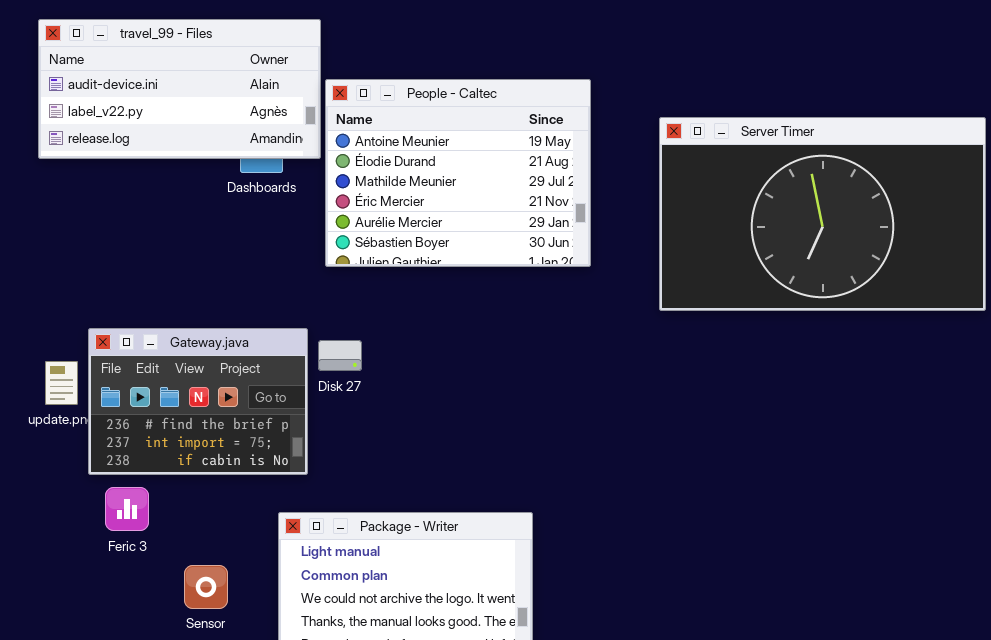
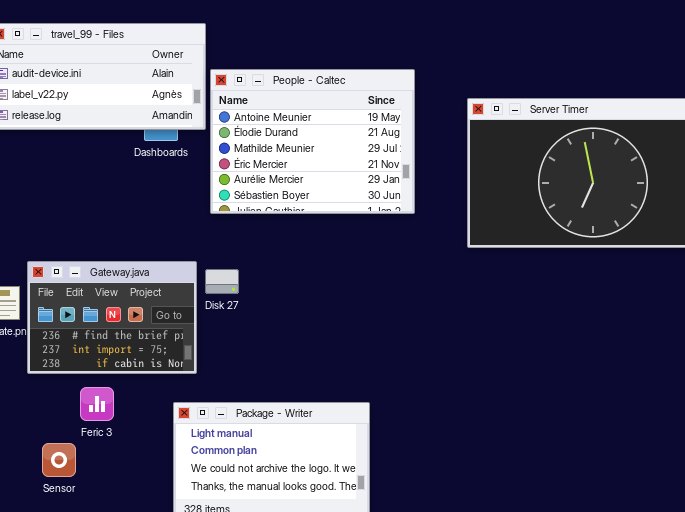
Feric 3: [105,487,149,531] -> [80,387,114,421], moved
Sensor: [184,565,228,609] -> [42,443,76,477], moved

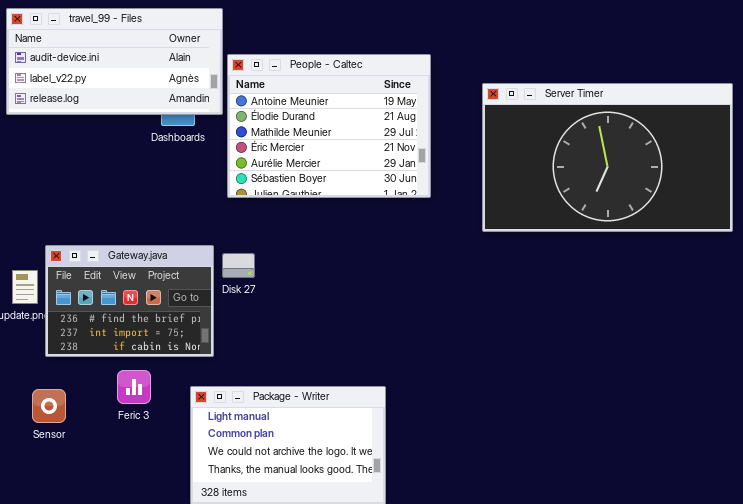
Feric 3: [80,387,114,421] -> [117,370,151,404], moved
Sensor: [42,443,76,477] -> [32,389,66,423], moved

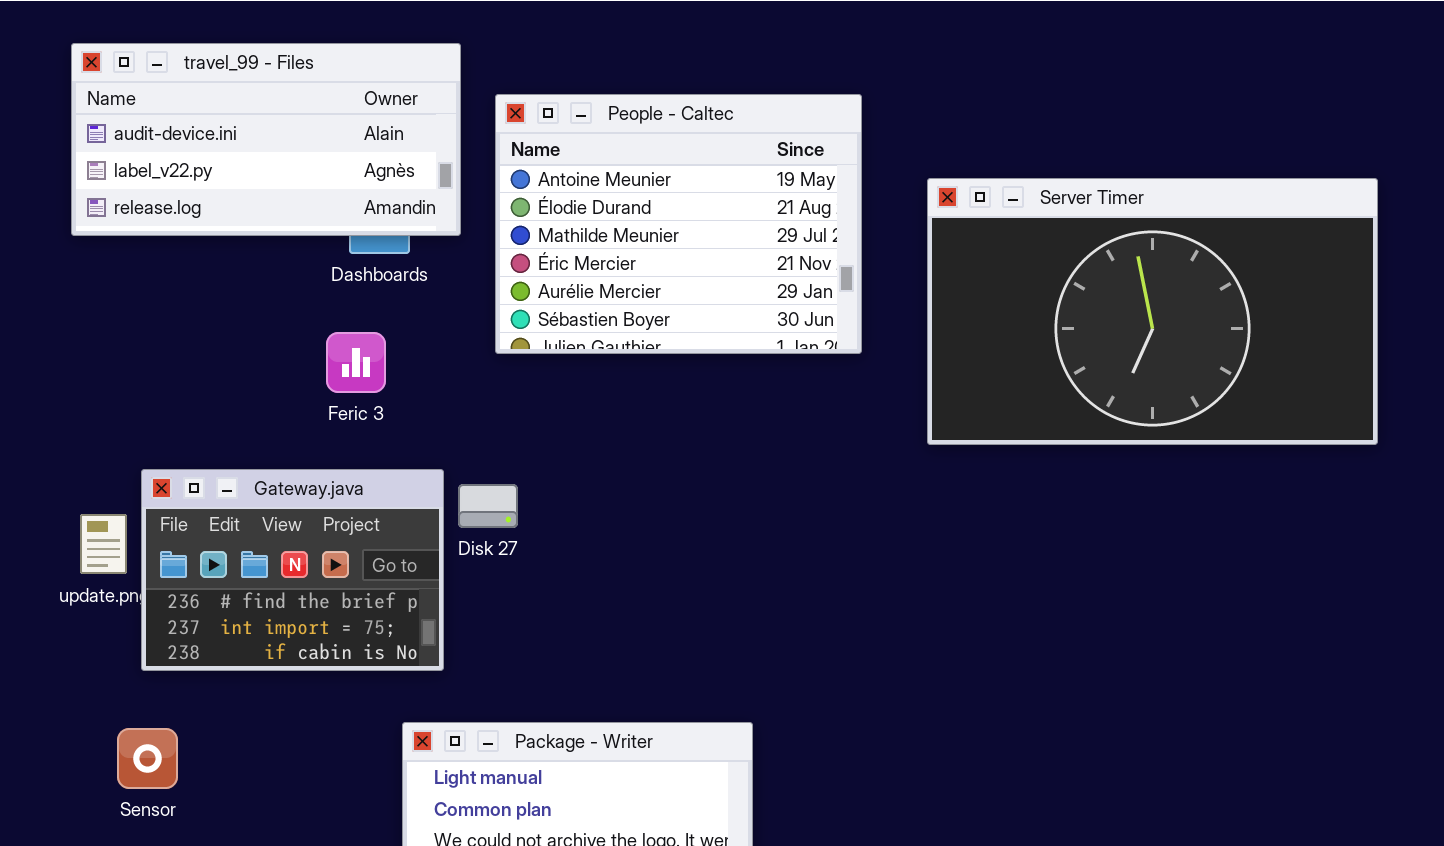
People - Caltec: [227,54,431,198] -> [495,94,862,354], moved
Feric 3: [117,370,151,404] -> [326,332,386,393], moved

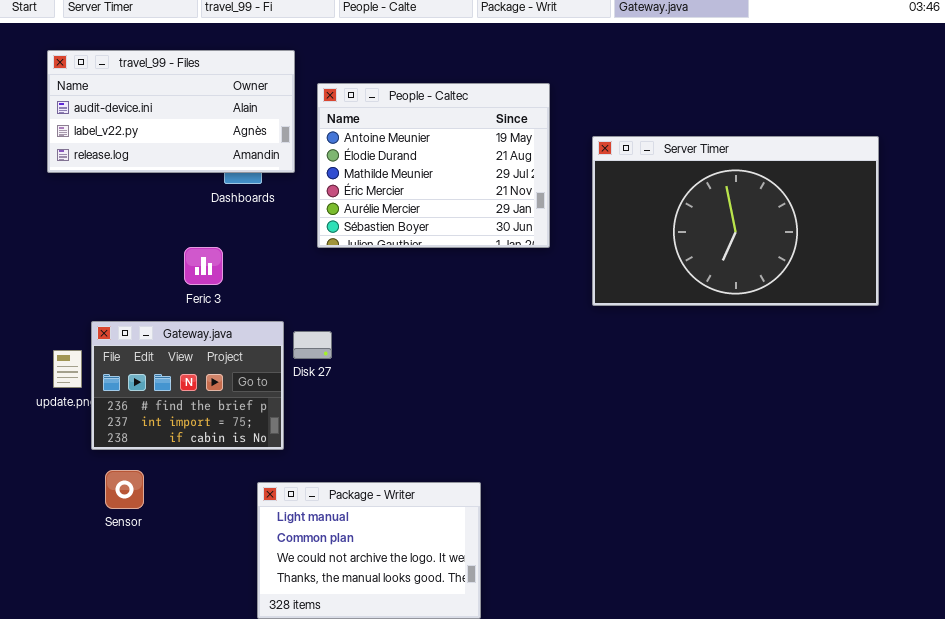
Feric 3: [326,332,386,393] -> [184,247,223,285], moved
Sensor: [117,728,178,789] -> [105,470,144,509], moved

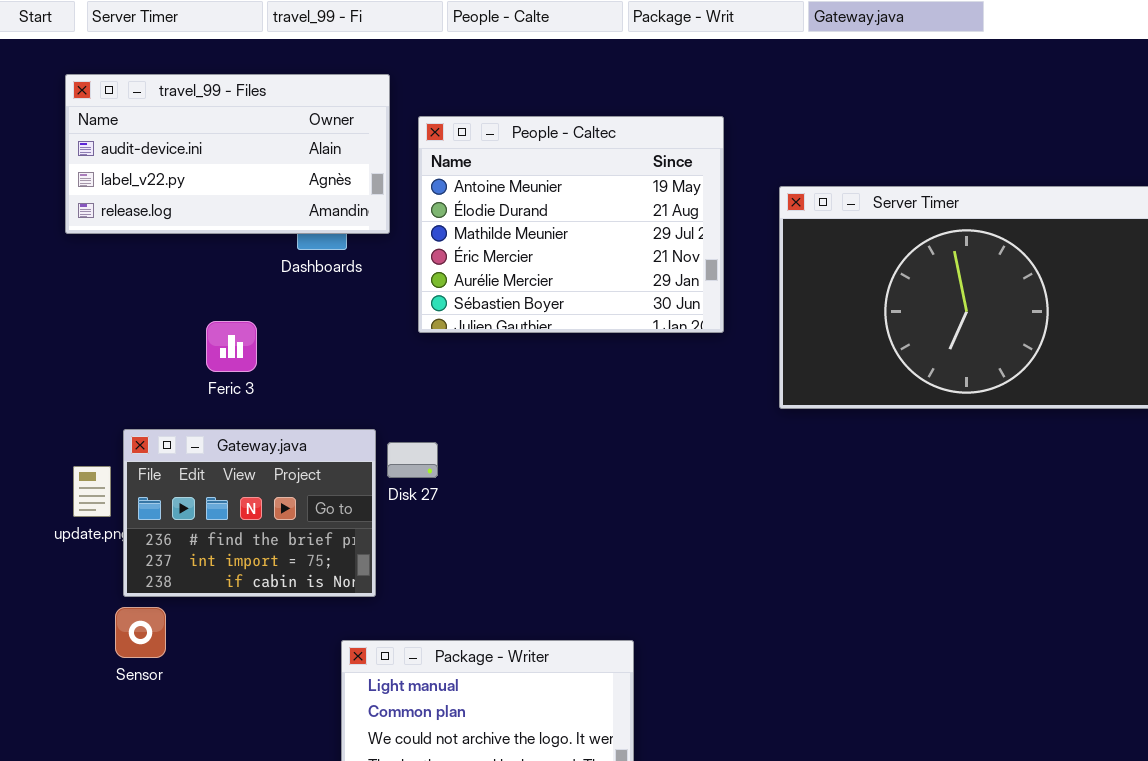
Feric 3: [184,247,223,285] -> [206,321,257,372], moved
Sensor: [105,470,144,509] -> [115,607,166,658], moved

